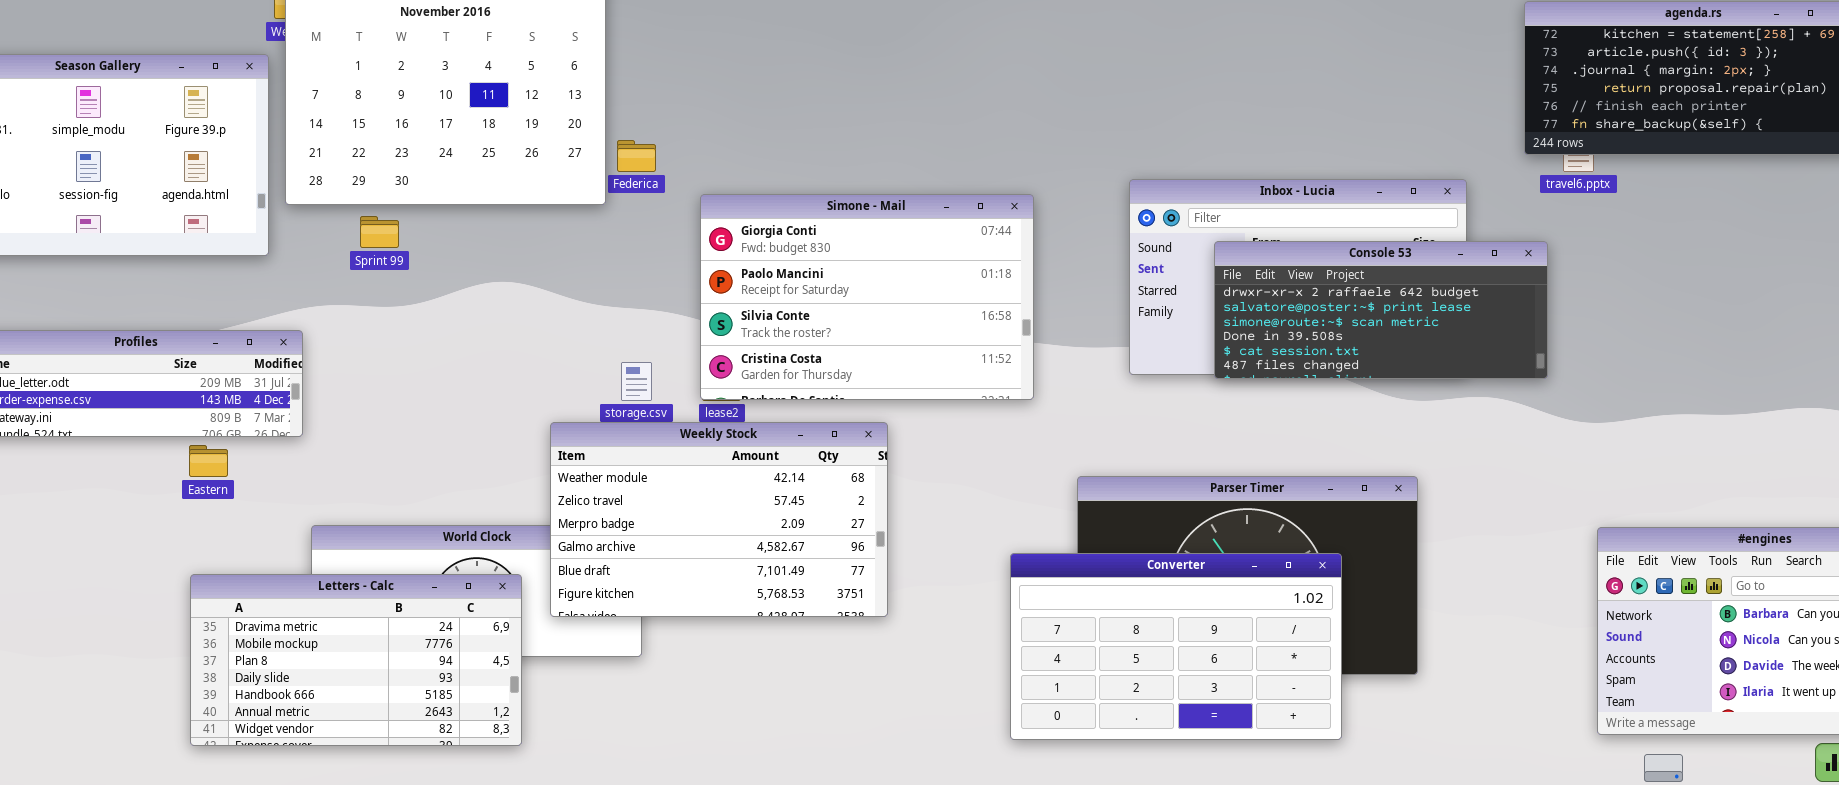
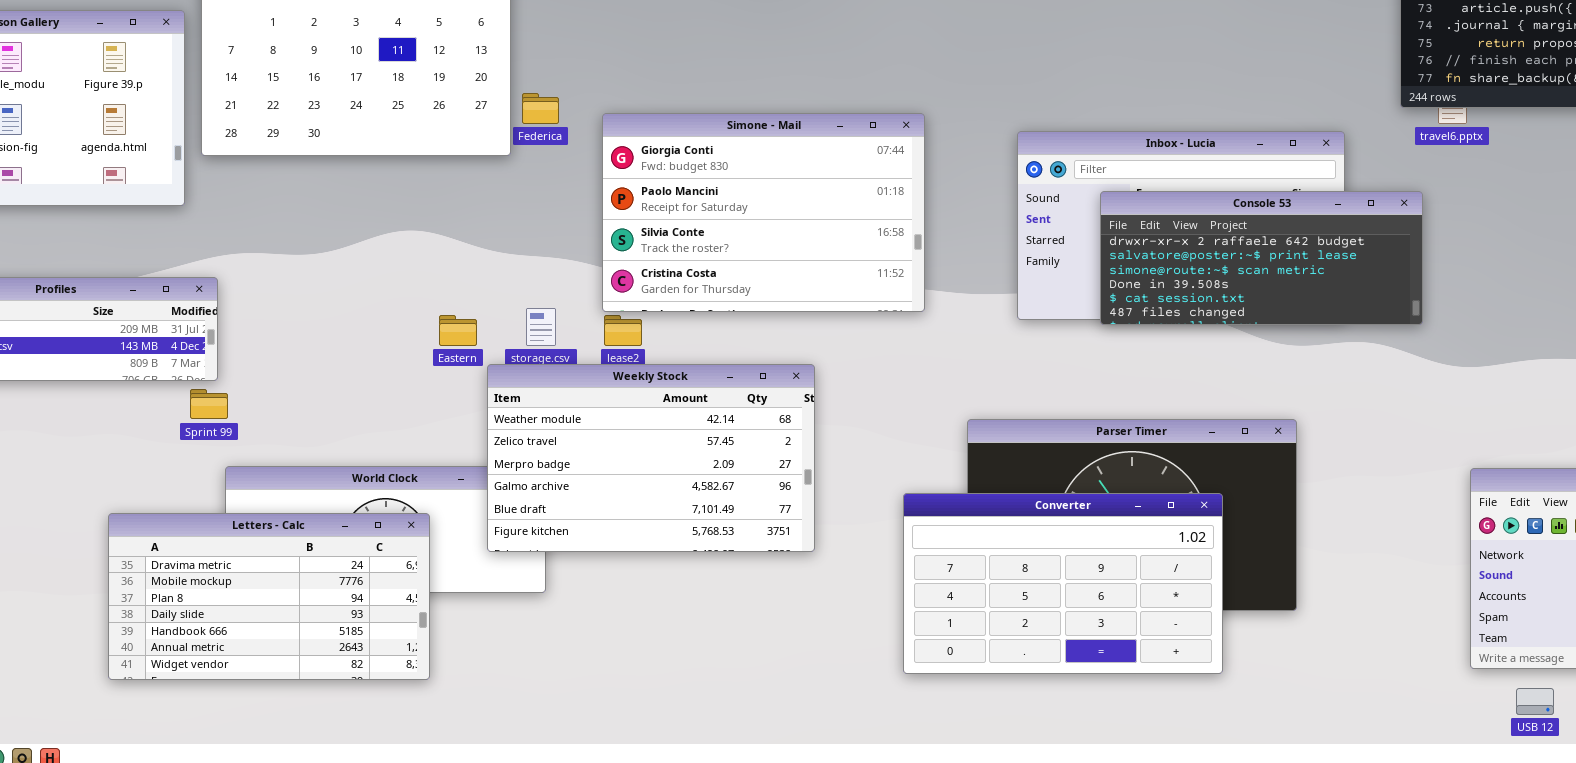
Simone - Mail: [700,194,1034,400] -> [602,113,925,312], moved
Sprint 99: [360,216,399,248] -> [190,389,228,419], moved
Weekly Stock: [550,422,888,617] -> [487,364,815,552], moved
Eastern: [189,445,228,477] -> [439,315,477,346], moved

